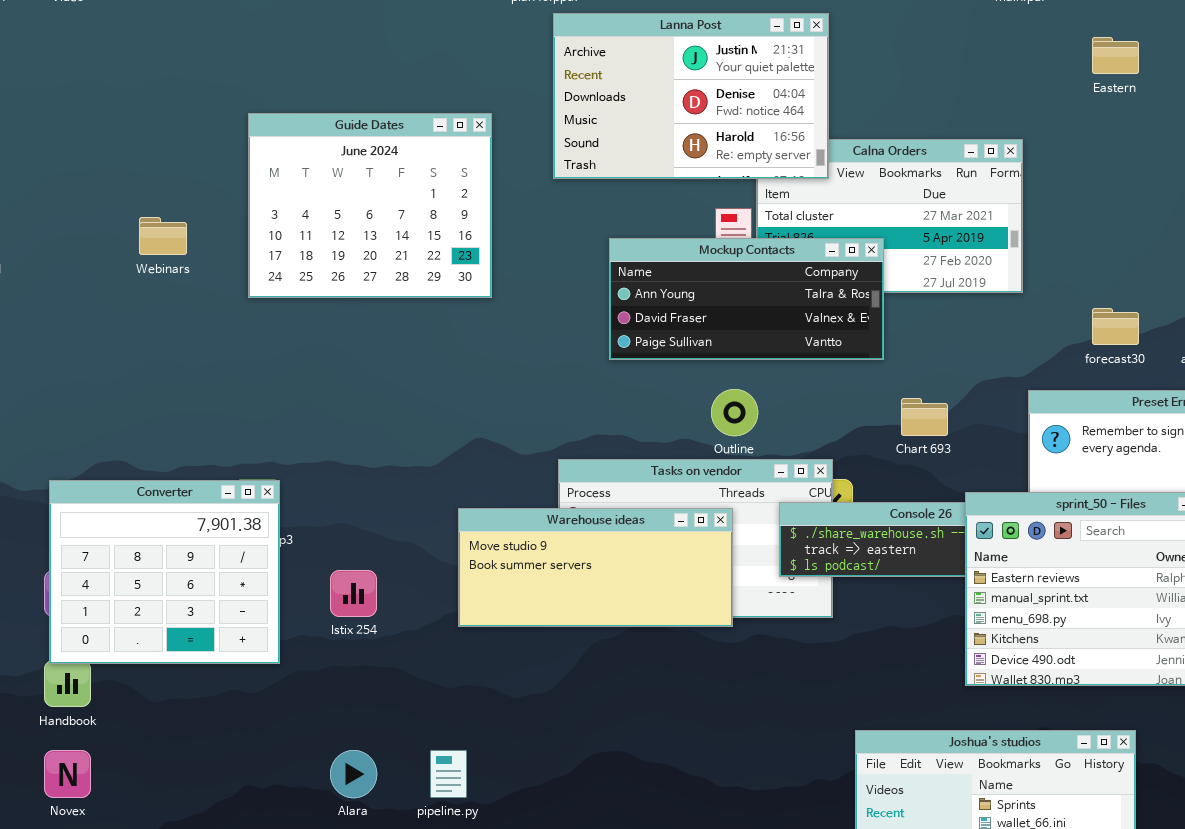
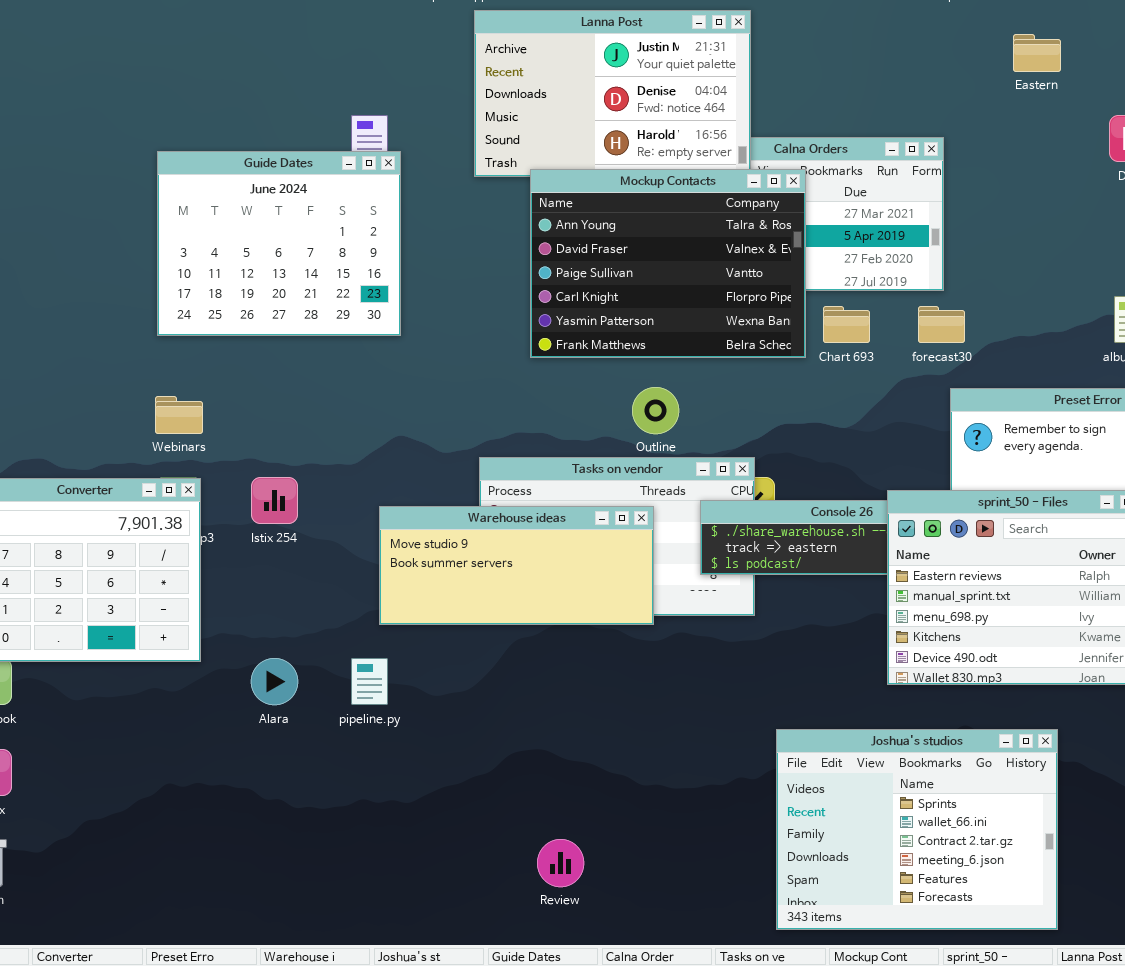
Guide Dates: [248,113,492,298] -> [157,151,401,336], moved
Webinars: [139,217,187,255] -> [155,396,203,434], moved
Mockup Contacts: [609,238,884,360] -> [530,169,806,358], resized
forecast30: [1092,308,1139,345] -> [918,306,965,343], moved
Chart 693: [901,398,948,436] -> [823,306,870,343], moved
Istix 254: [330,570,377,617] -> [251,477,298,524], moved
Alara: [330,750,377,798] -> [251,658,298,705], moved
pipeline.py: [430,750,467,798] -> [351,658,388,705], moved

